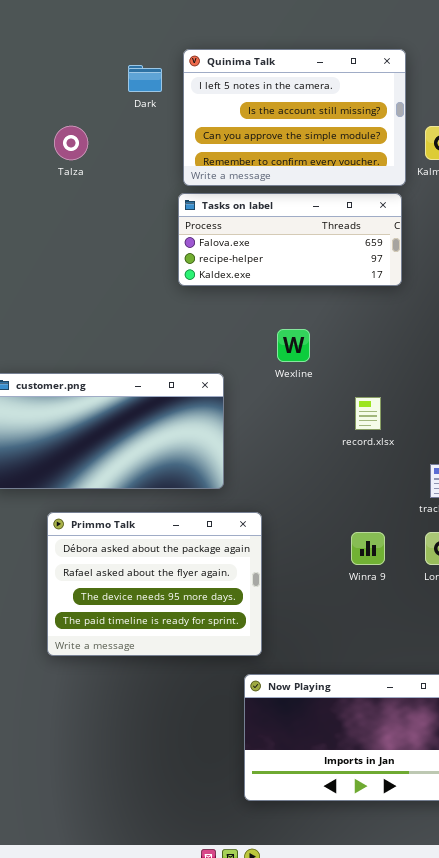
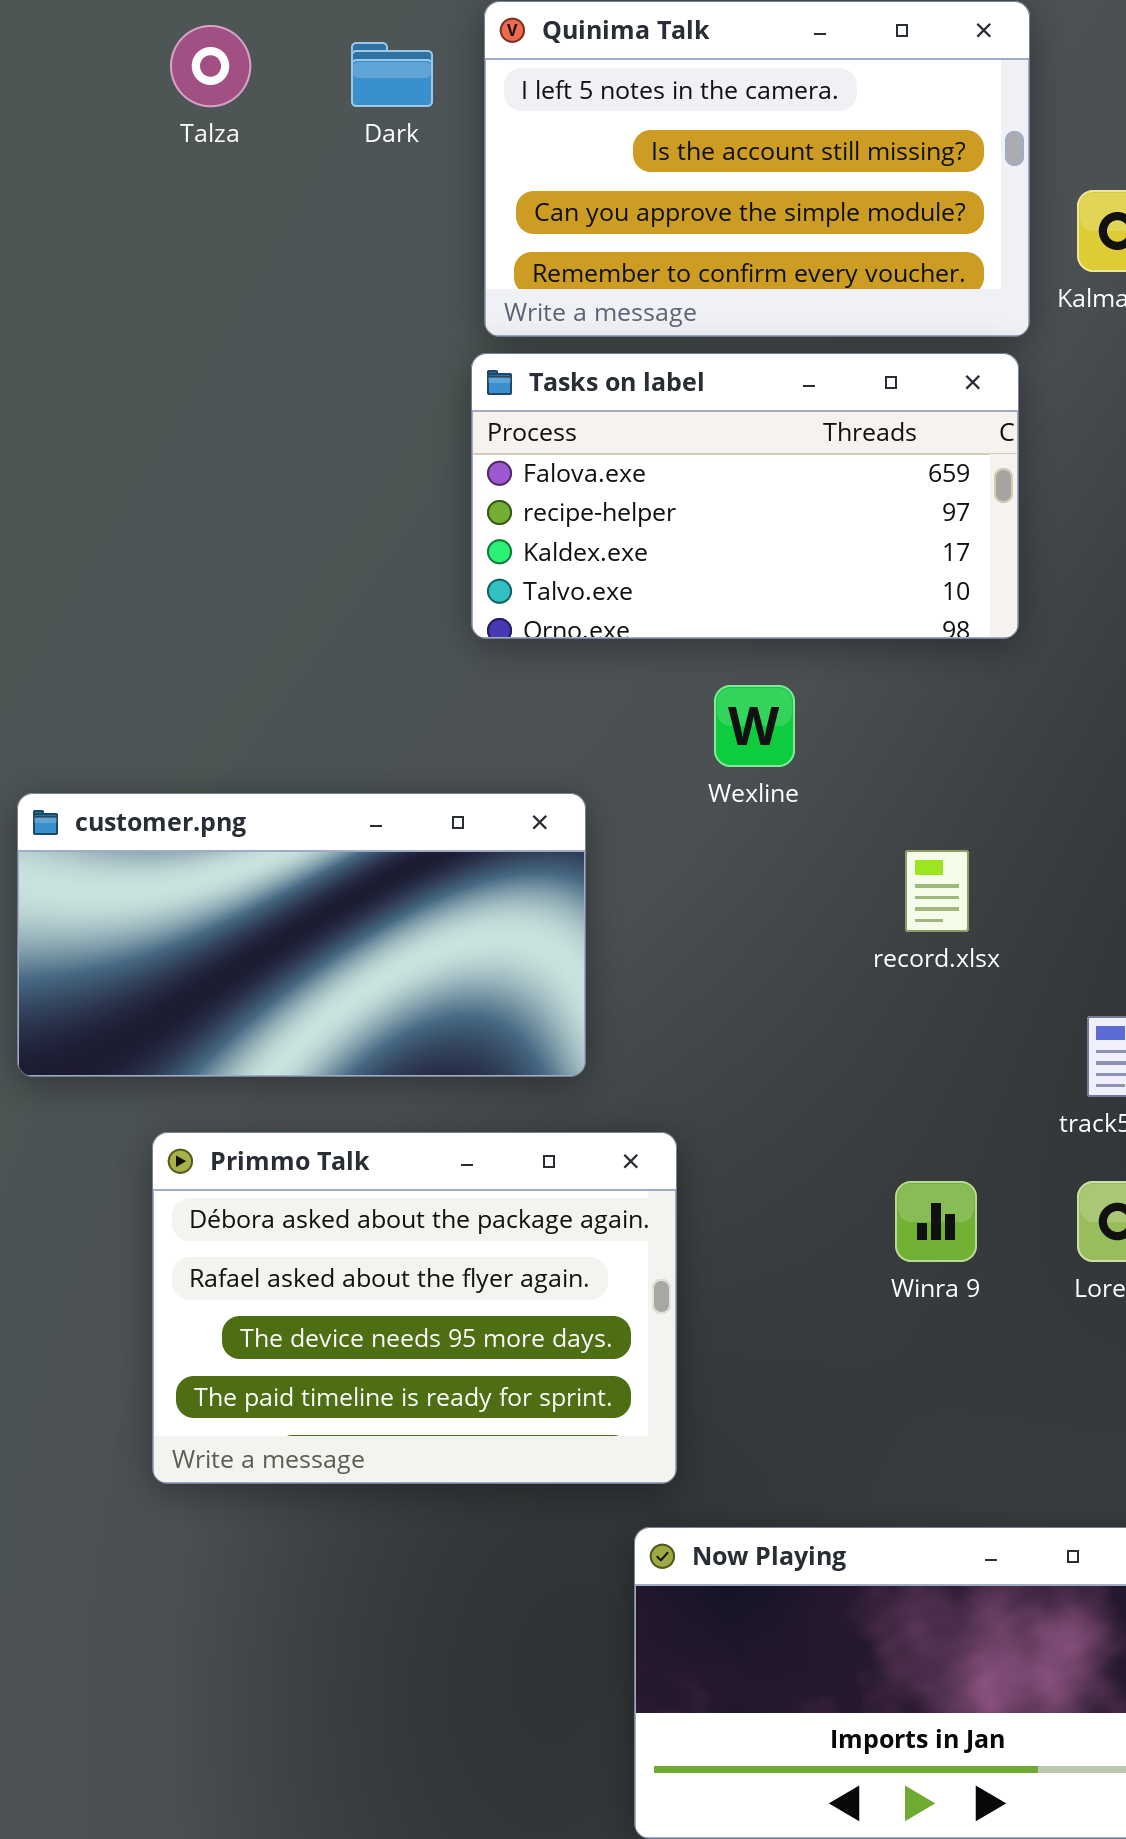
Talza: [54,126,88,160] -> [170,25,251,107], moved
Tasks on label: [178,193,402,286] -> [471,353,1019,639], resized

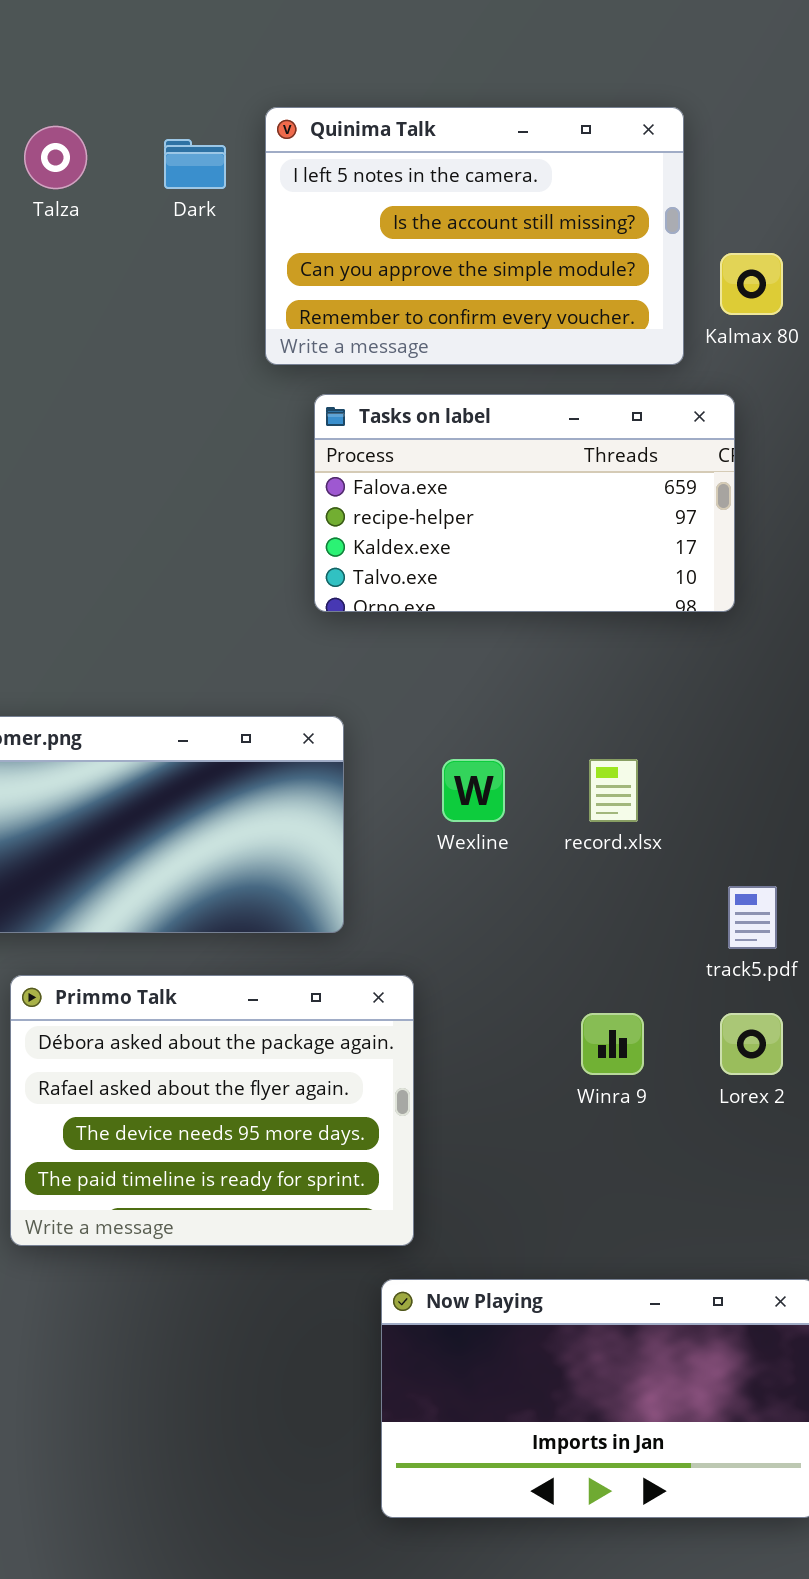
Tasks on label: [471,353,1019,639] -> [314,394,735,612], moved
Wexline: [714,685,795,767] -> [442,759,505,822], moved

